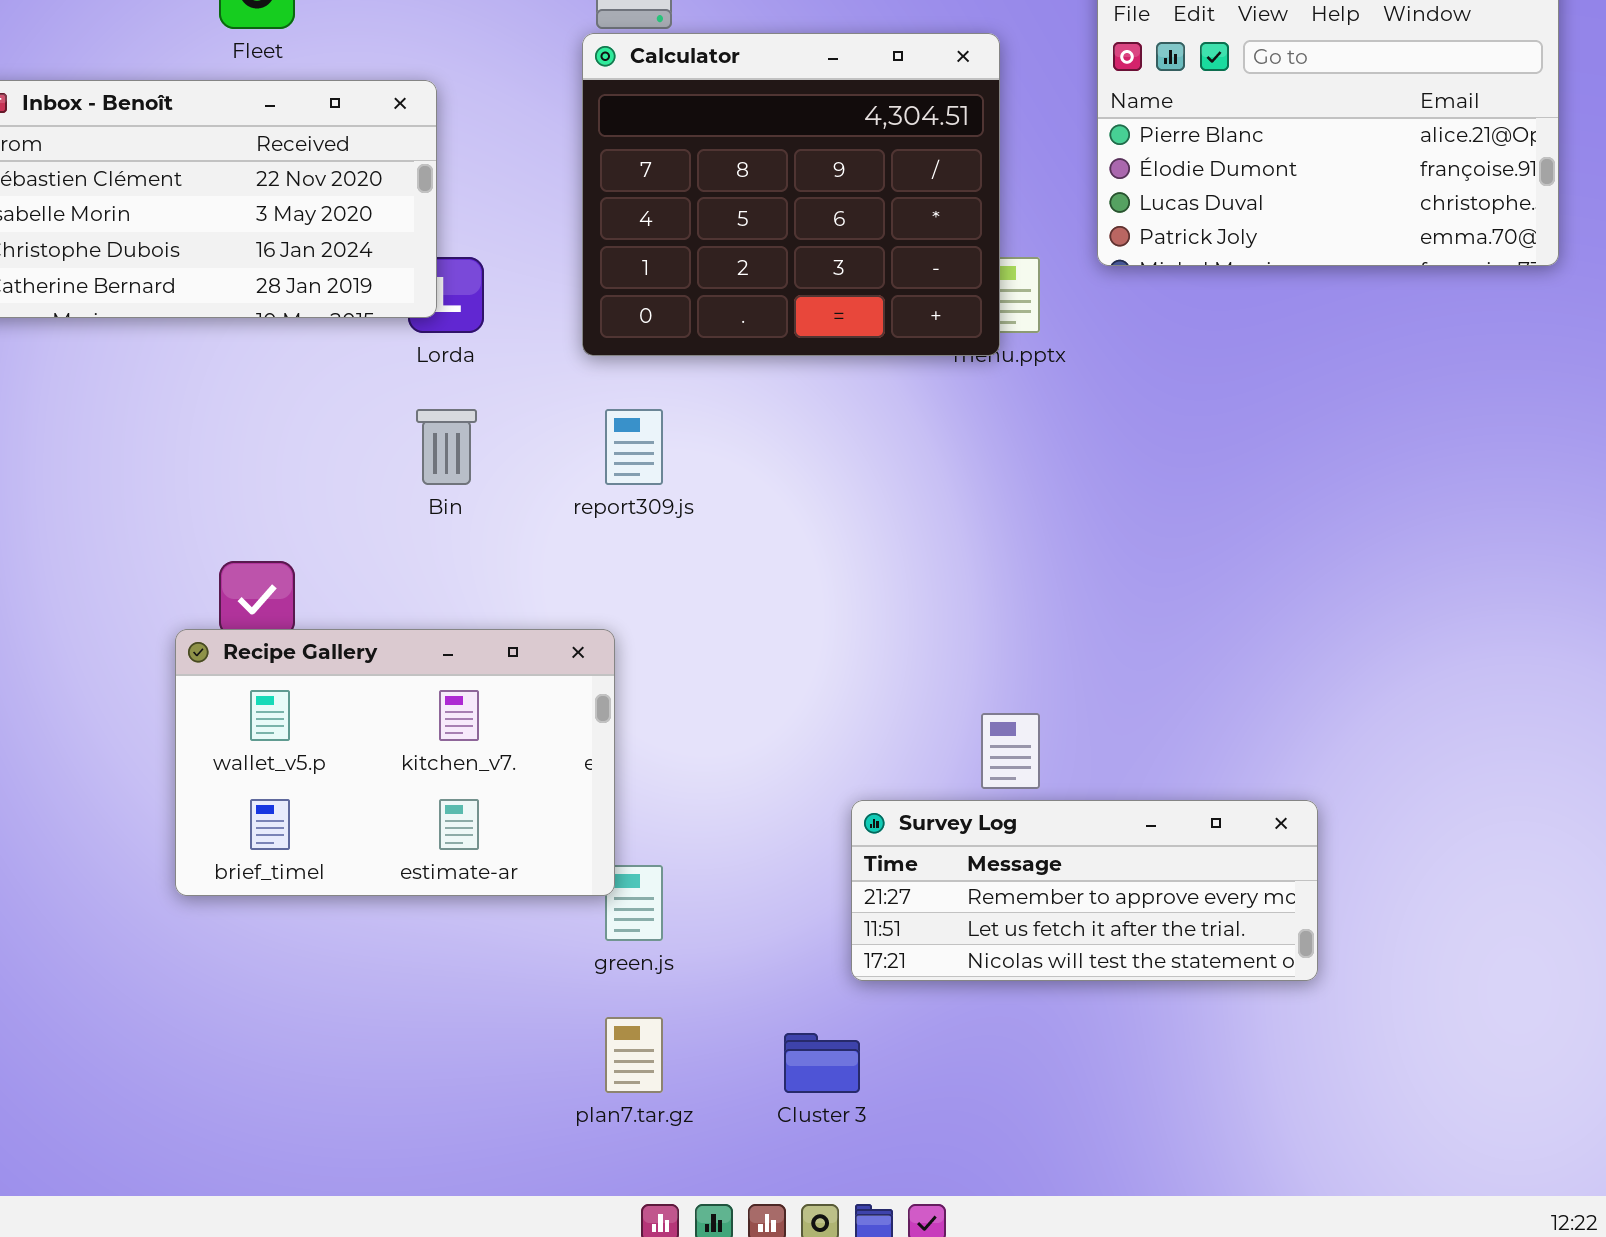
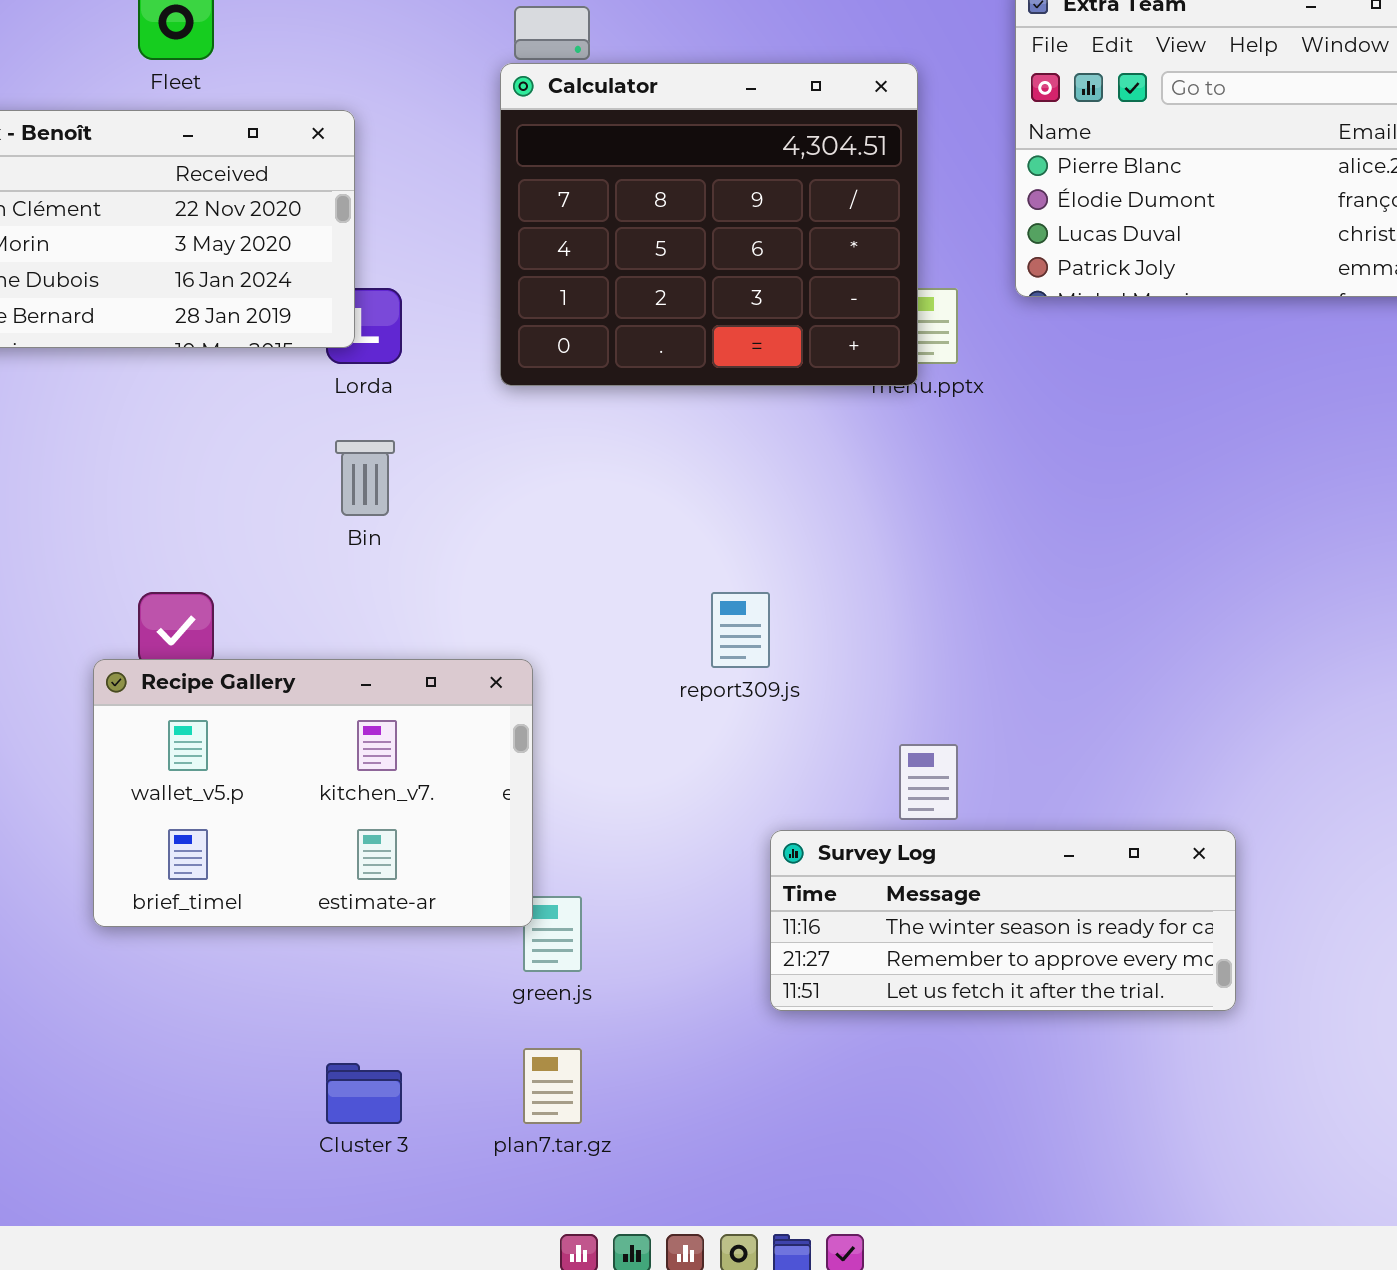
report309.js: [605,409,663,485] -> [711,592,770,668], moved
Survey Log: [851,800,1318,981] -> [770,830,1236,1011], scrolled up 1 row
Cluster 3: [784,1033,860,1093] -> [326,1063,402,1124], moved

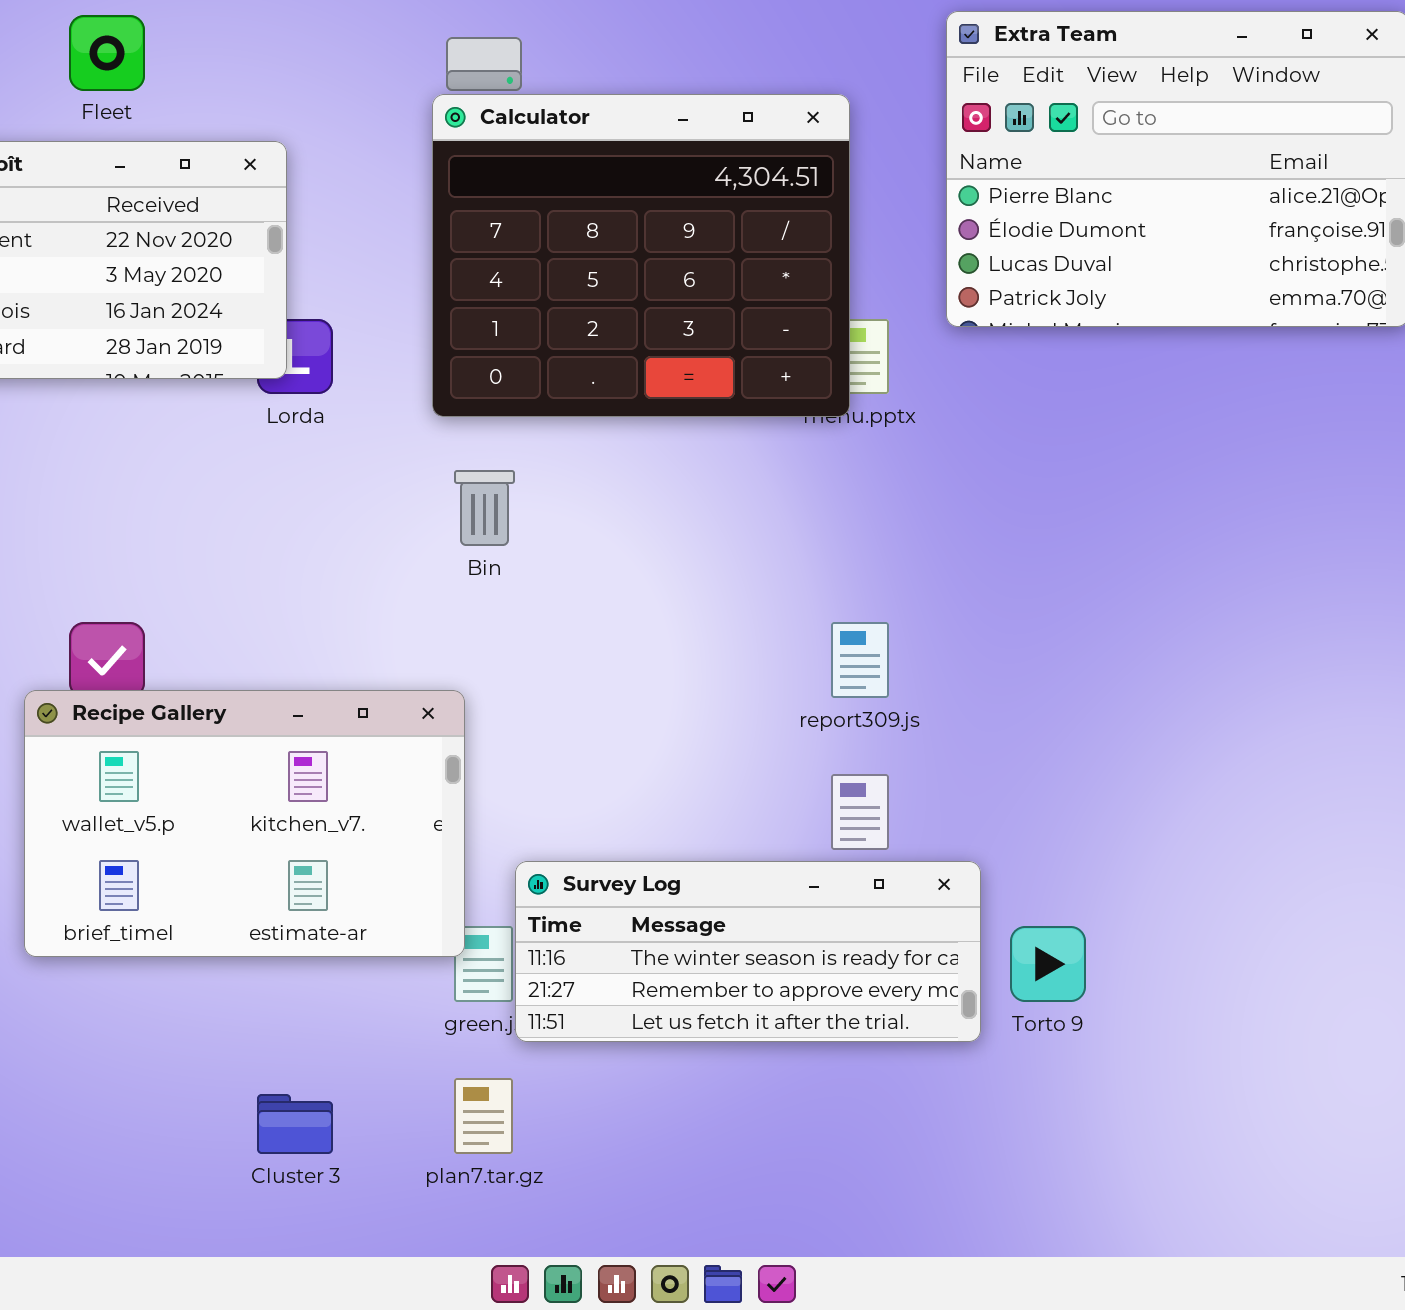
Bin: [335,440,395,516] -> [454,470,515,546], moved
report309.js: [711,592,770,668] -> [831,622,889,698], moved
Survey Log: [770,830,1236,1011] -> [515,861,981,1042], moved

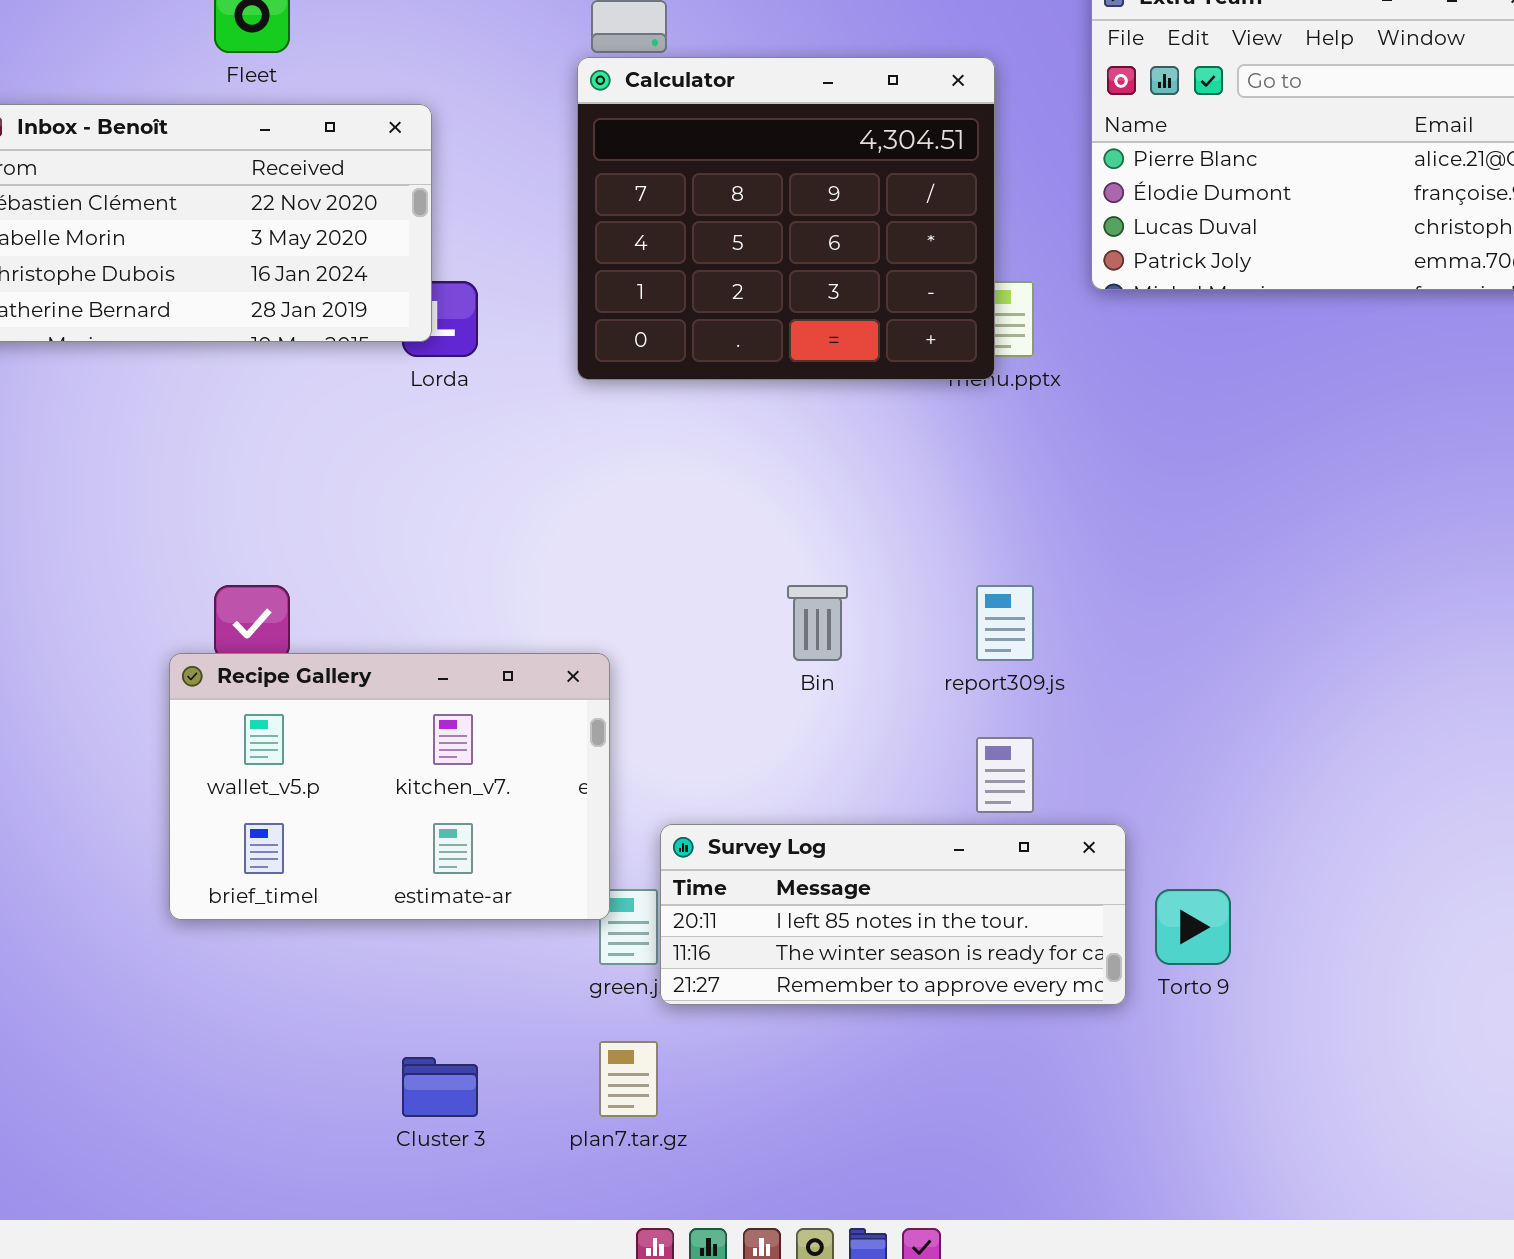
Bin: [454,470,515,546] -> [787,585,848,661], moved
Survey Log: [515,861,981,1042] -> [660,824,1126,1005], scrolled up 1 row

